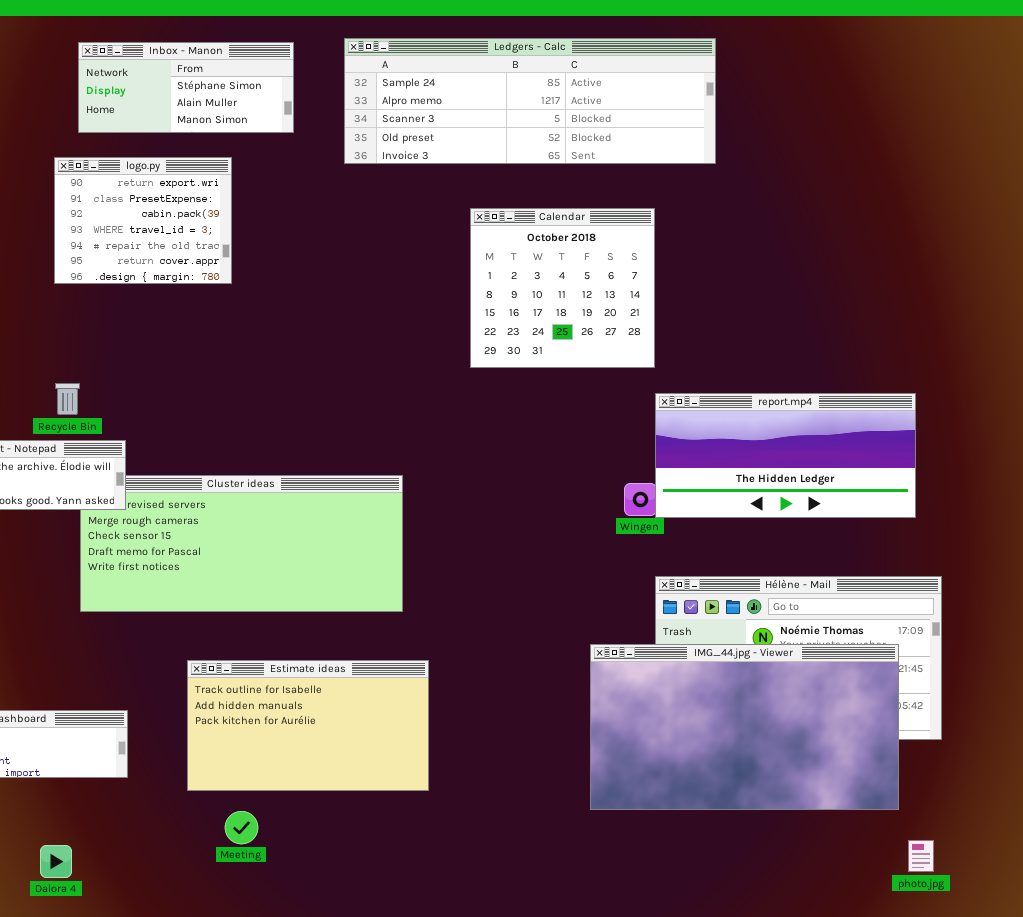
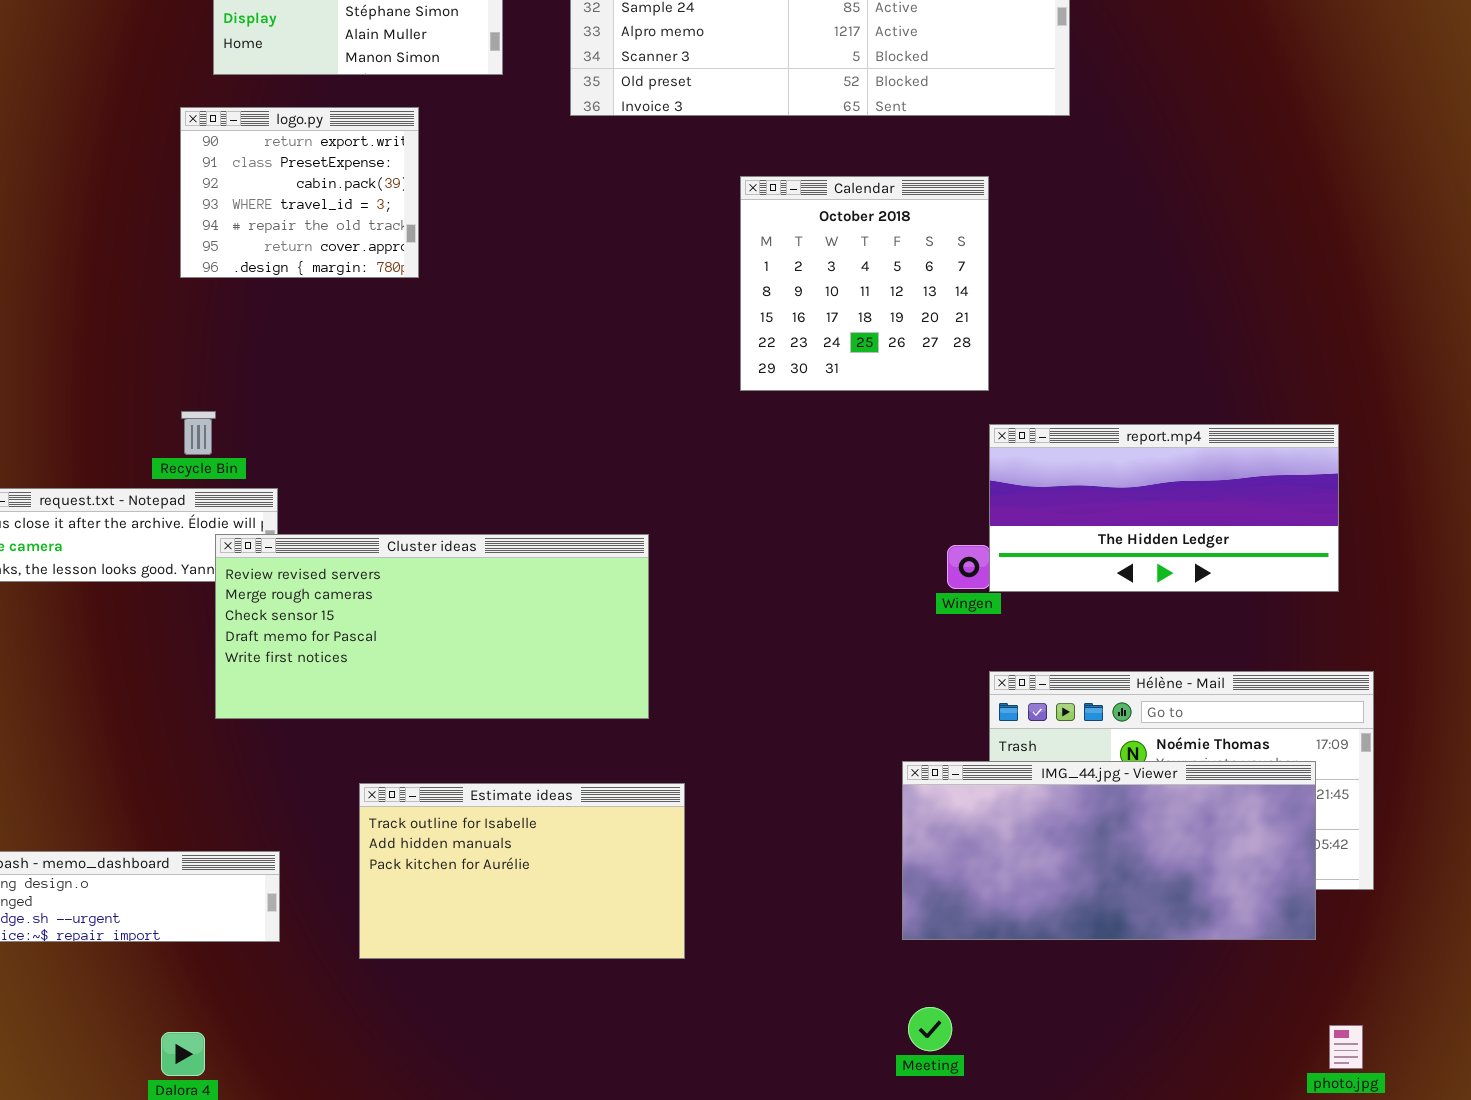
Cluster ideas: [80,475,403,612] -> [215,534,649,719], raised
IMG_44.jpg - Viewer: [590,644,899,810] -> [902,761,1316,940], resized
Meeting: [225,811,258,844] -> [908,1007,952,1051], moved

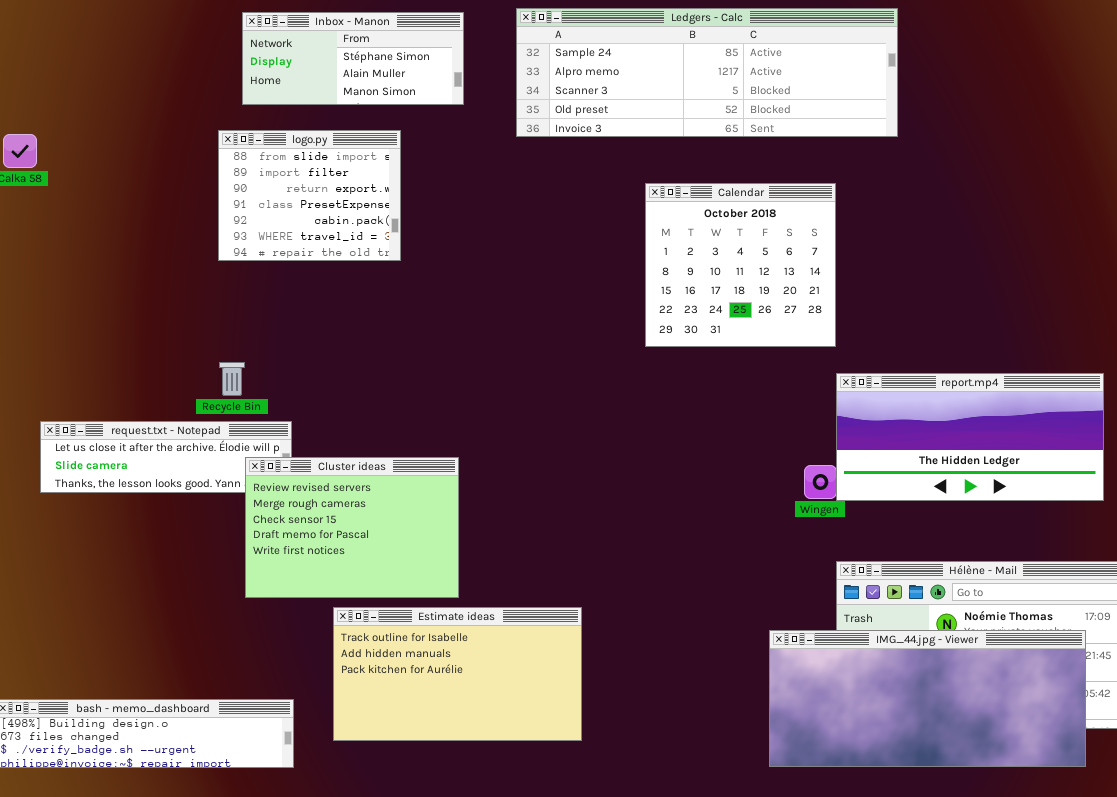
logo.py: [180,107,419,278] -> [218,130,401,261], scrolled up 2 rows
Cluster ideas: [215,534,649,719] -> [245,457,459,598], resized
Estimate ideas: [359,783,685,959] -> [333,607,582,741], moved

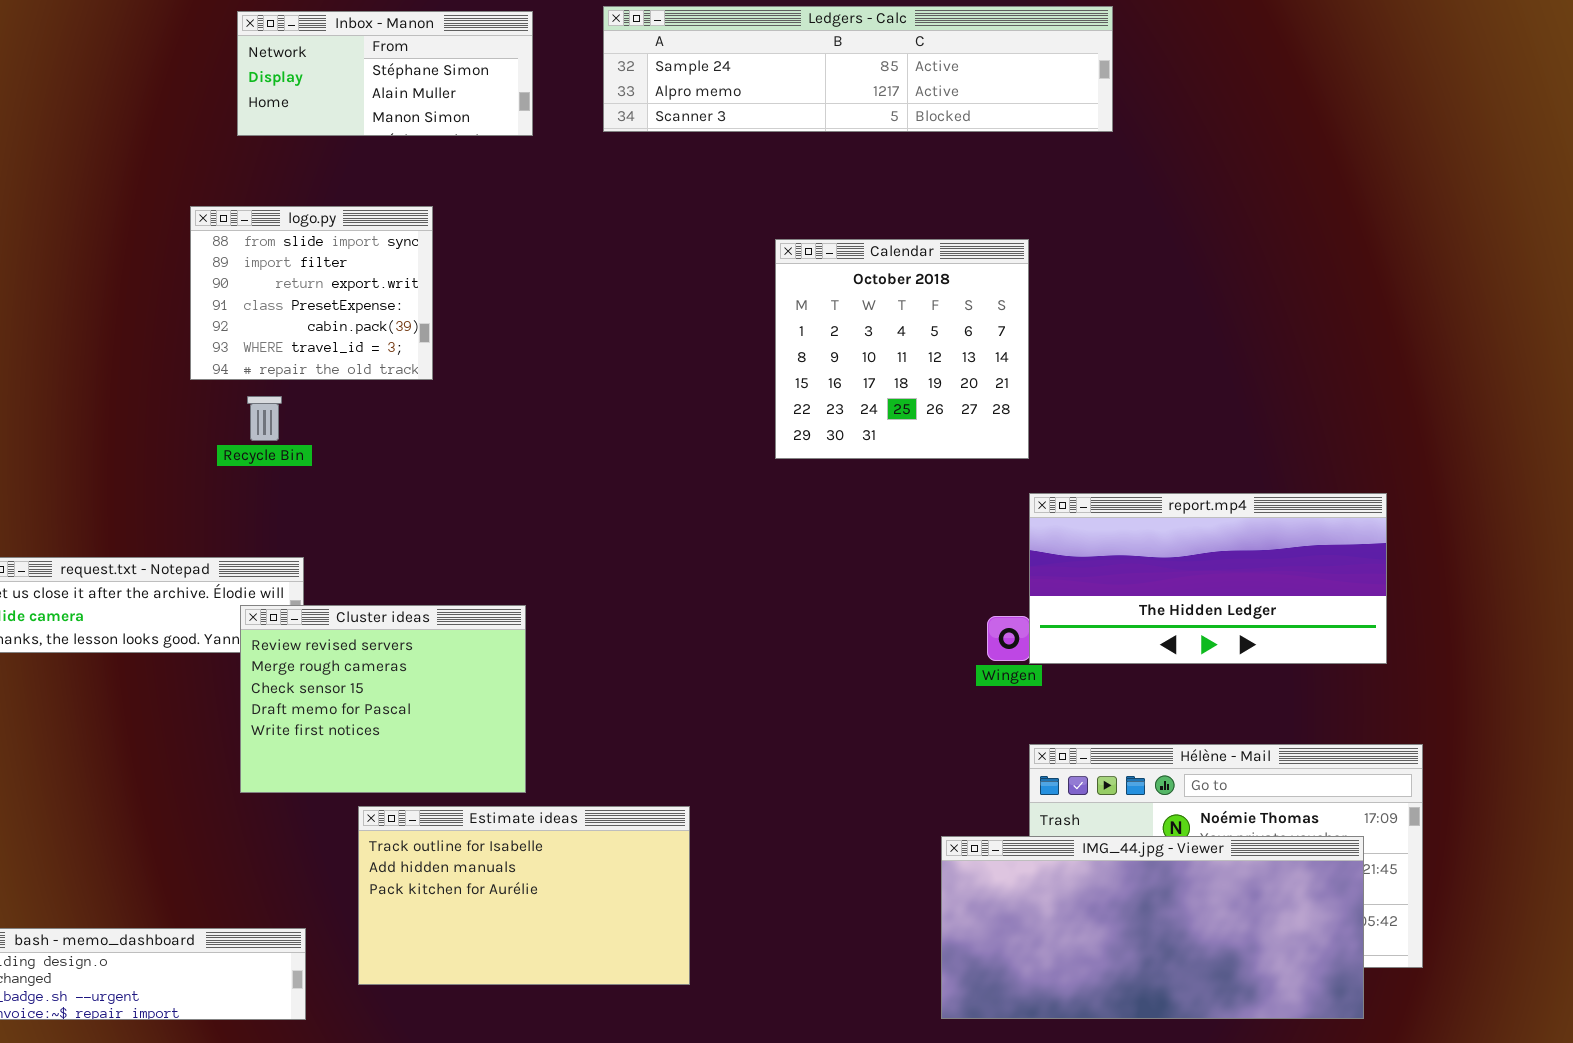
Ledgers - Calc: [516,8,898,137] -> [603,6,1113,132], resized
logo.py: [218,130,401,261] -> [190,206,433,380], moved
Recycle Bin: [219,362,245,396] -> [247,396,282,441], moved

